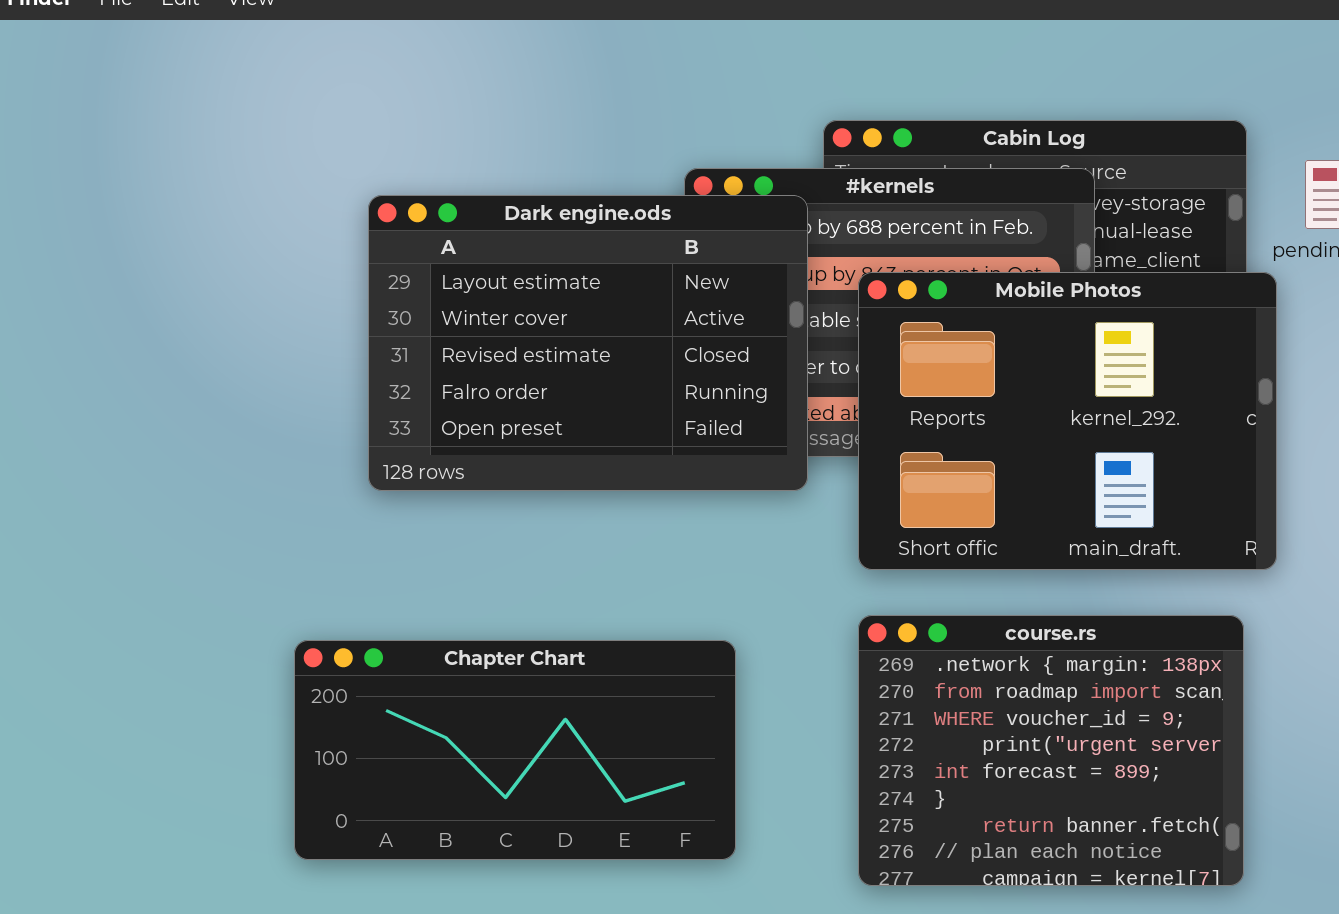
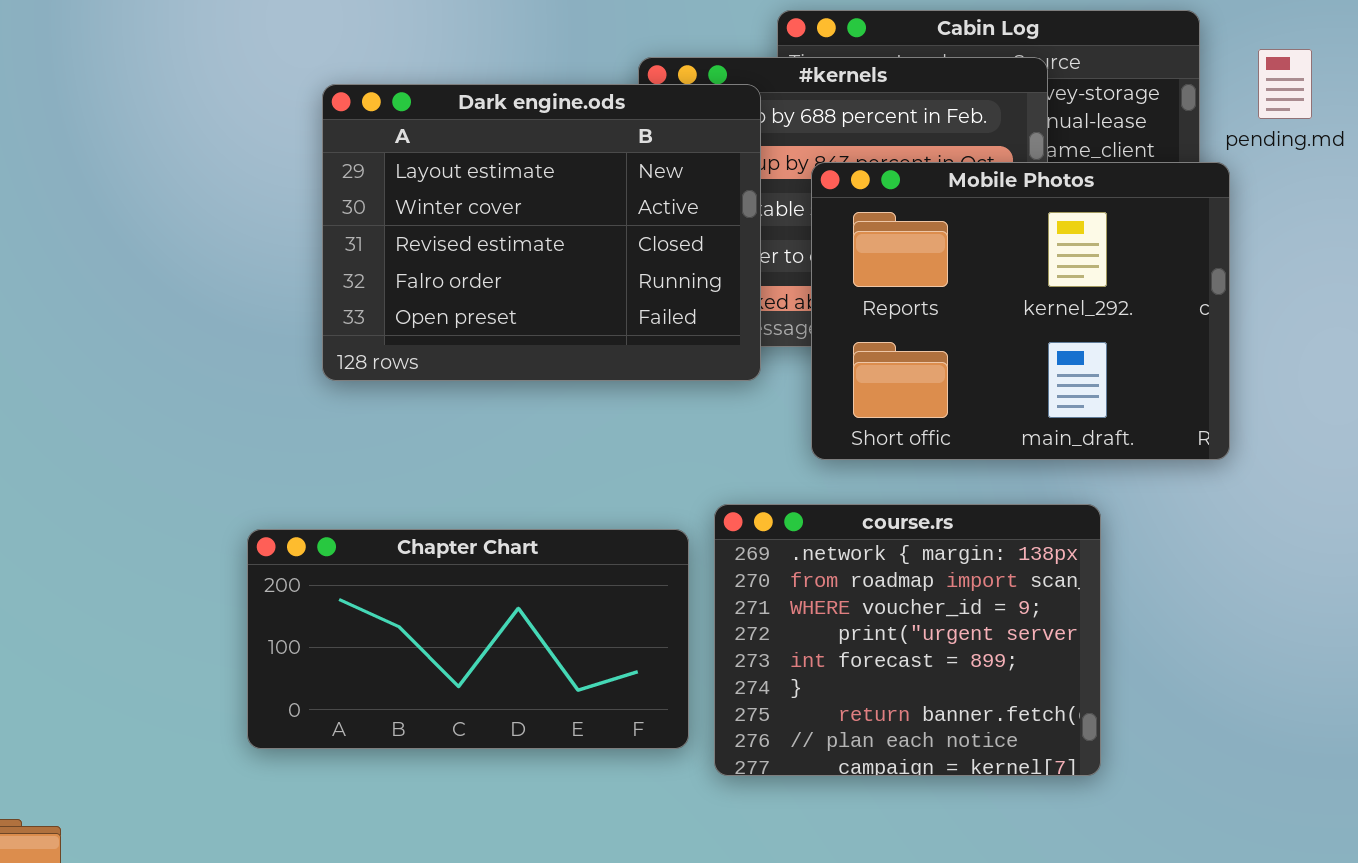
course.rs: [858,615,1244,886] -> [714,504,1101,776], moved

